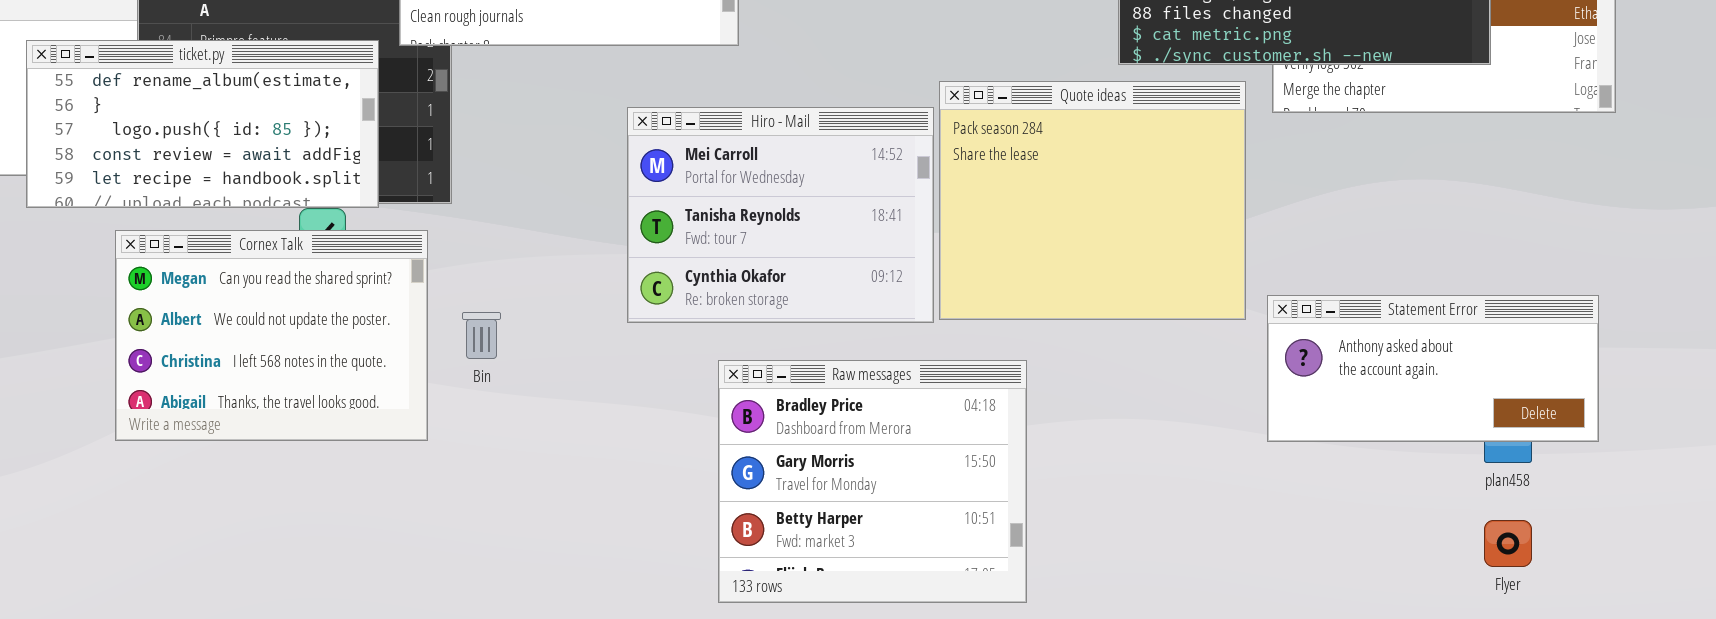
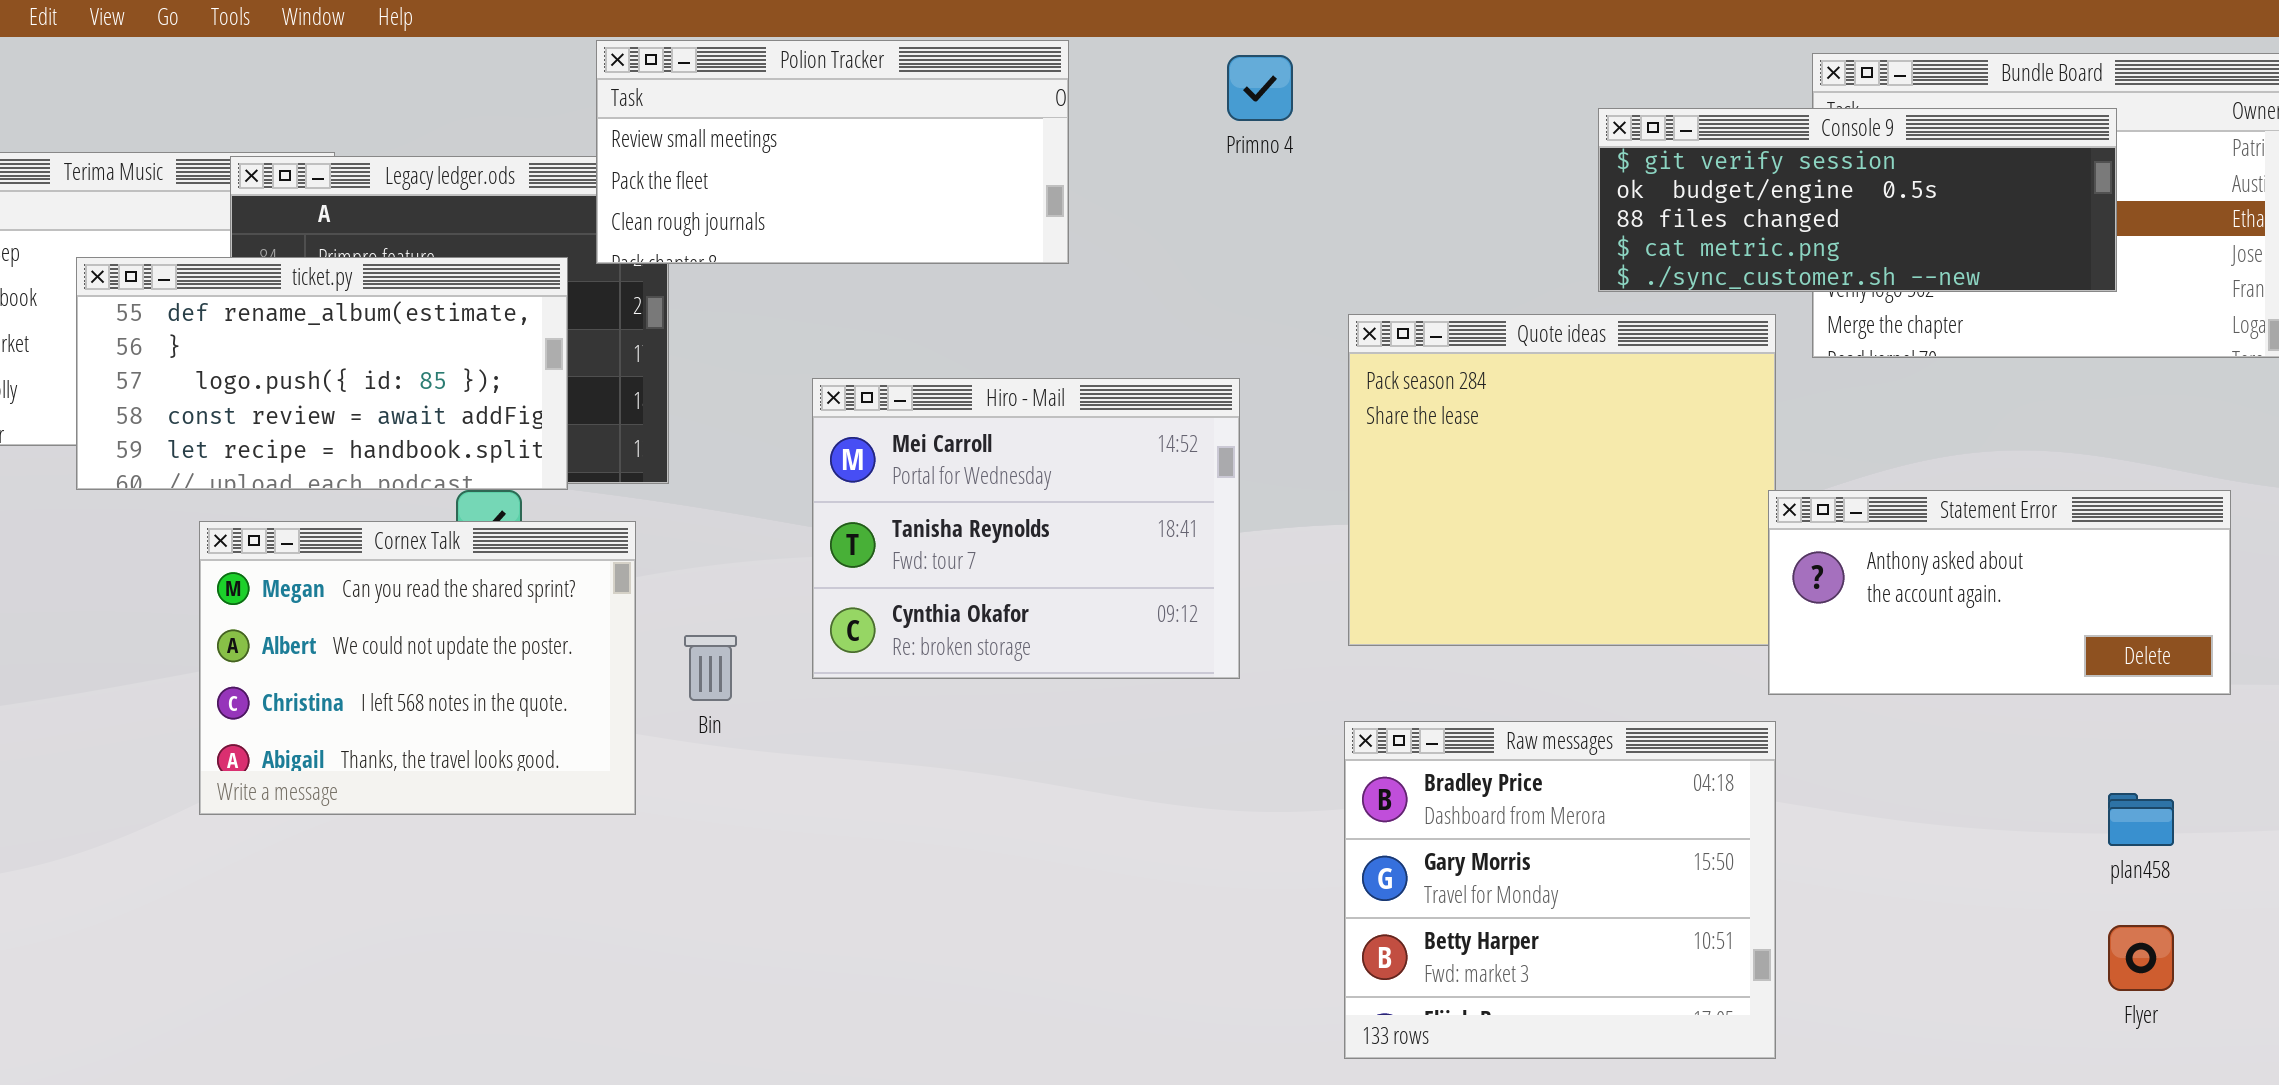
Hiro - Mail: [627,107,934,323] -> [812,378,1240,679], moved
Statement Error: [1267,295,1599,442] -> [1768,490,2231,695], moved
Raw messages: [718,360,1027,603] -> [1344,721,1776,1059], moved

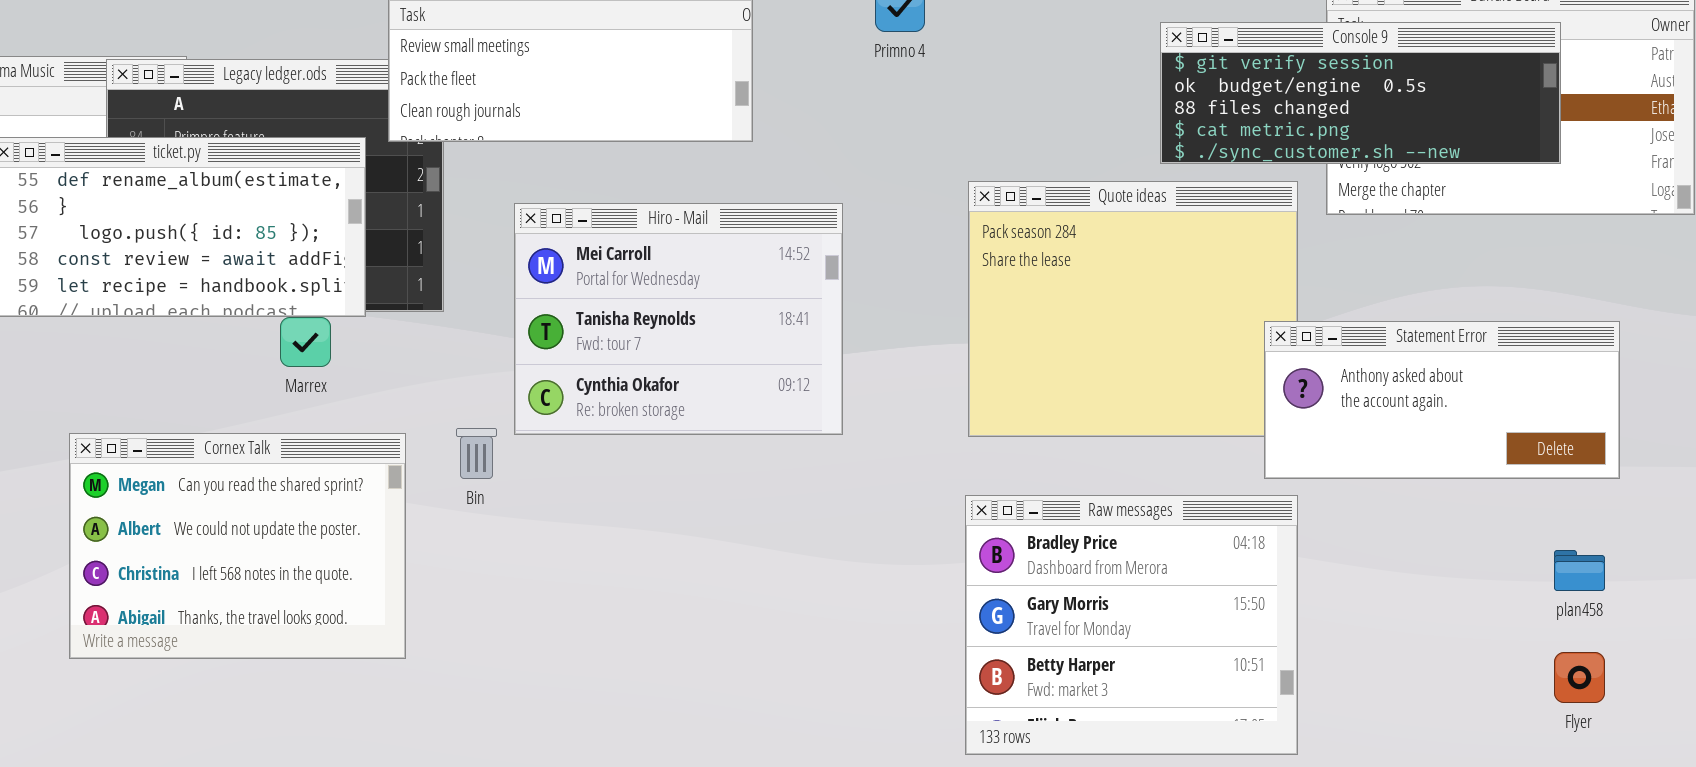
Hiro - Mail: [812,378,1240,679] -> [514,203,843,435], moved
Statement Error: [1768,490,2231,695] -> [1264,321,1620,479], moved
Cornex Talk: [199,521,636,815] -> [69,433,406,659], moved

